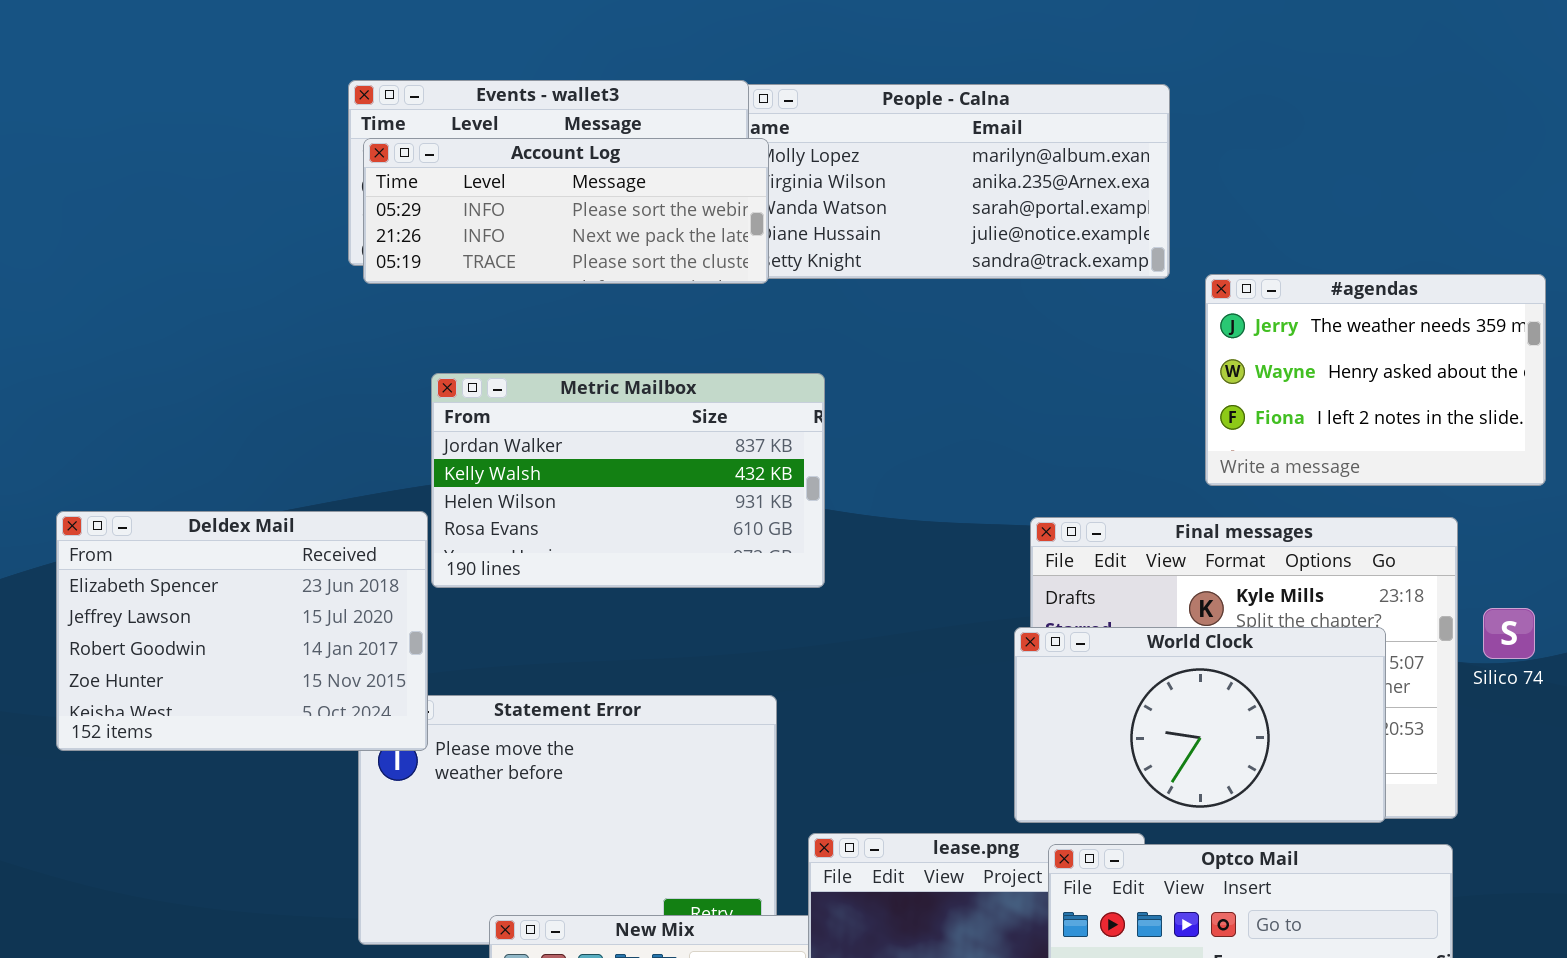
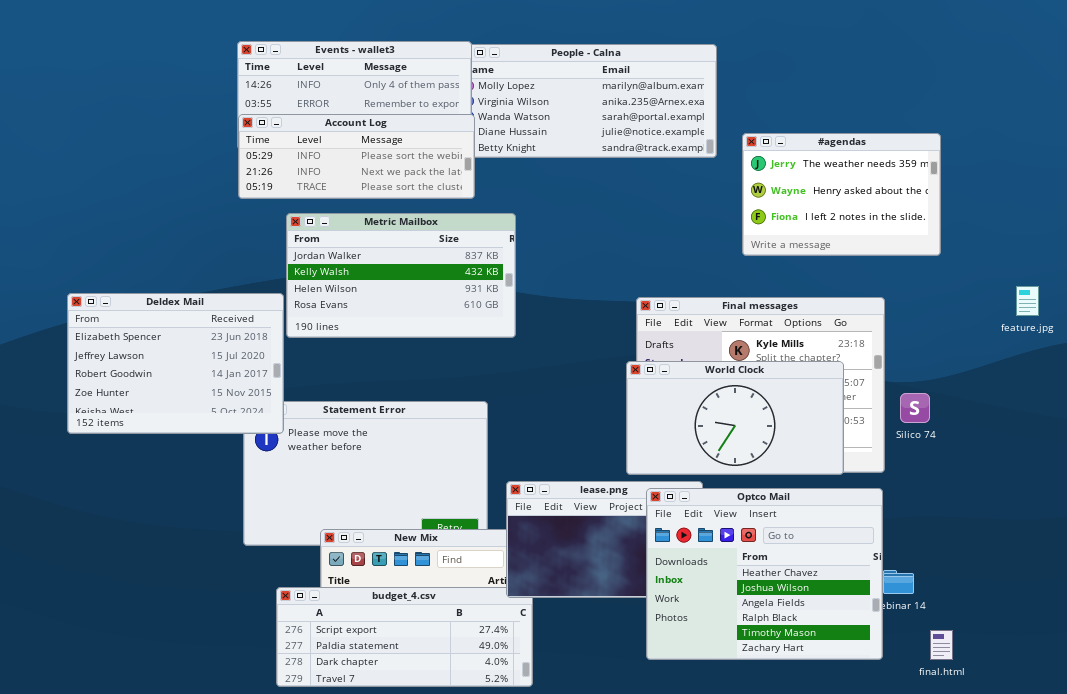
Account Log: [363,138,769,284] -> [238,114,475,199], moved
#agendas: [1205,274,1546,486] -> [742,133,941,256], moved
Silico 74: [1483,608,1535,659] -> [900,393,930,423], moved

